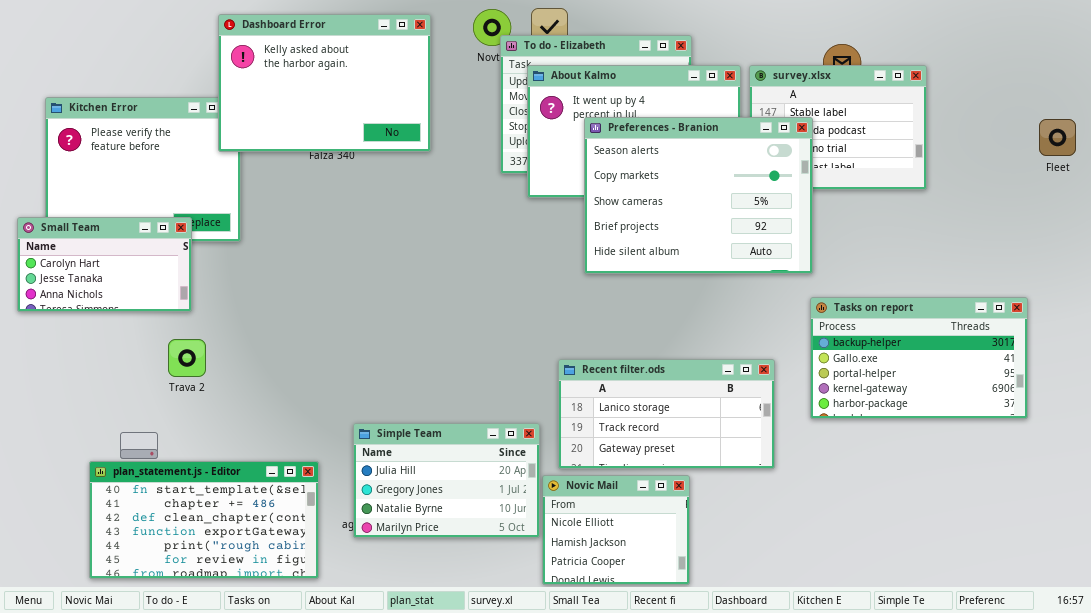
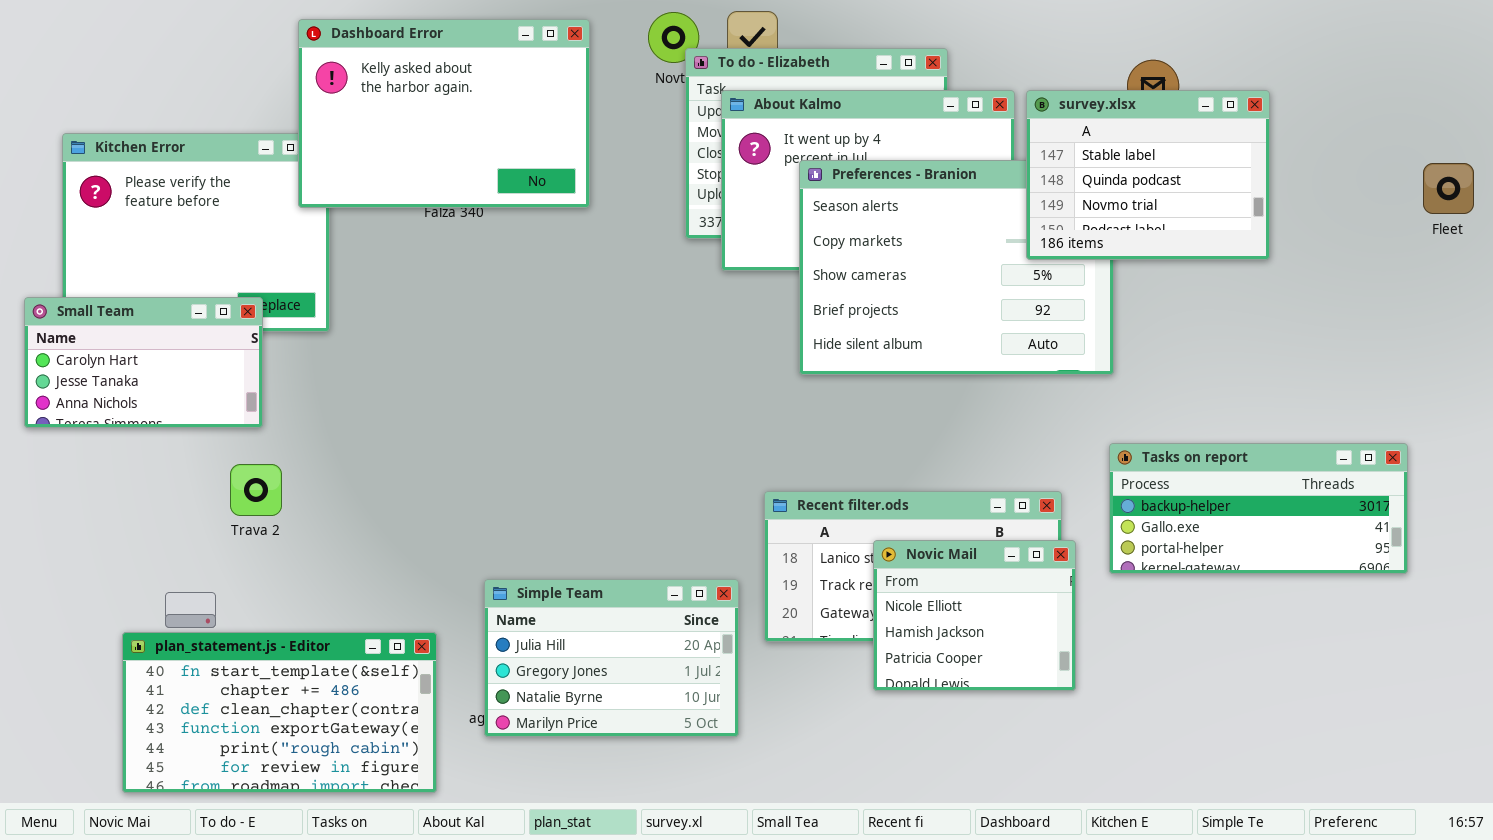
survey.xlsx: [749,65,927,190] -> [1026,90,1270,260], raised
Tasks on report: [810,297,1028,419] -> [1109,443,1408,574], resized
Novic Mail: [542,475,690,585] -> [873,540,1076,691], moved

